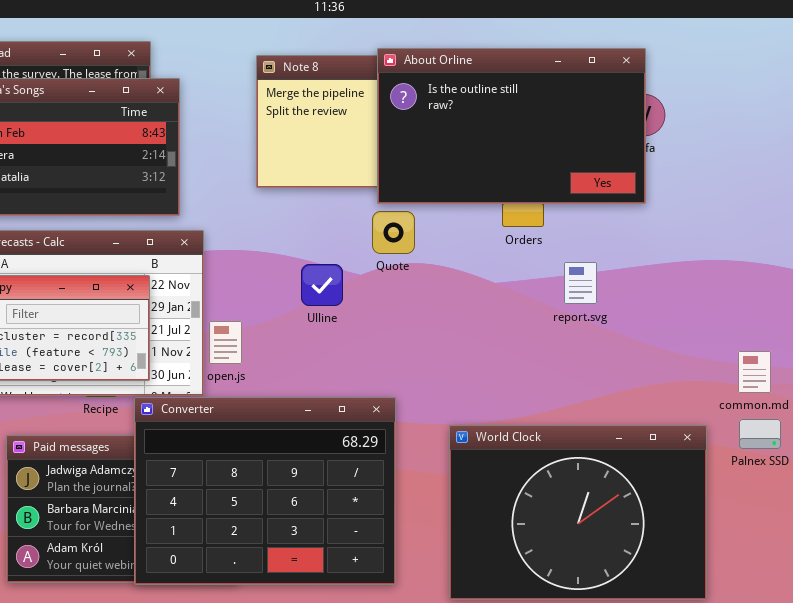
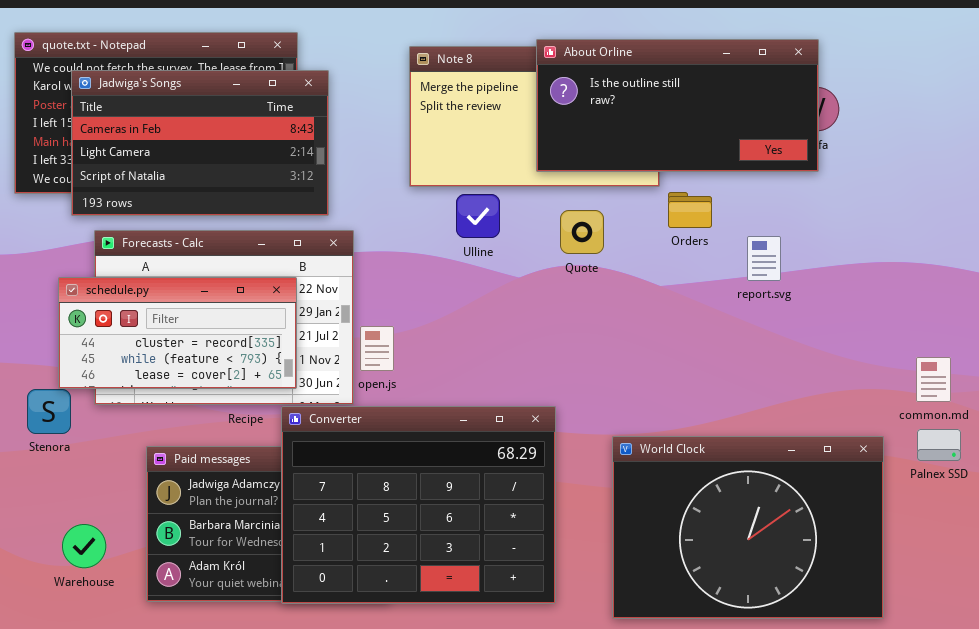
About Orline: [377,48,646,204] -> [536,39,819,172], resized
Quote: [372,211,415,254] -> [560,210,604,254], moved
report.svg: [564,262,597,304] -> [747,236,781,281], moved
Ulline: [301,264,343,306] -> [456,194,500,238], moved

